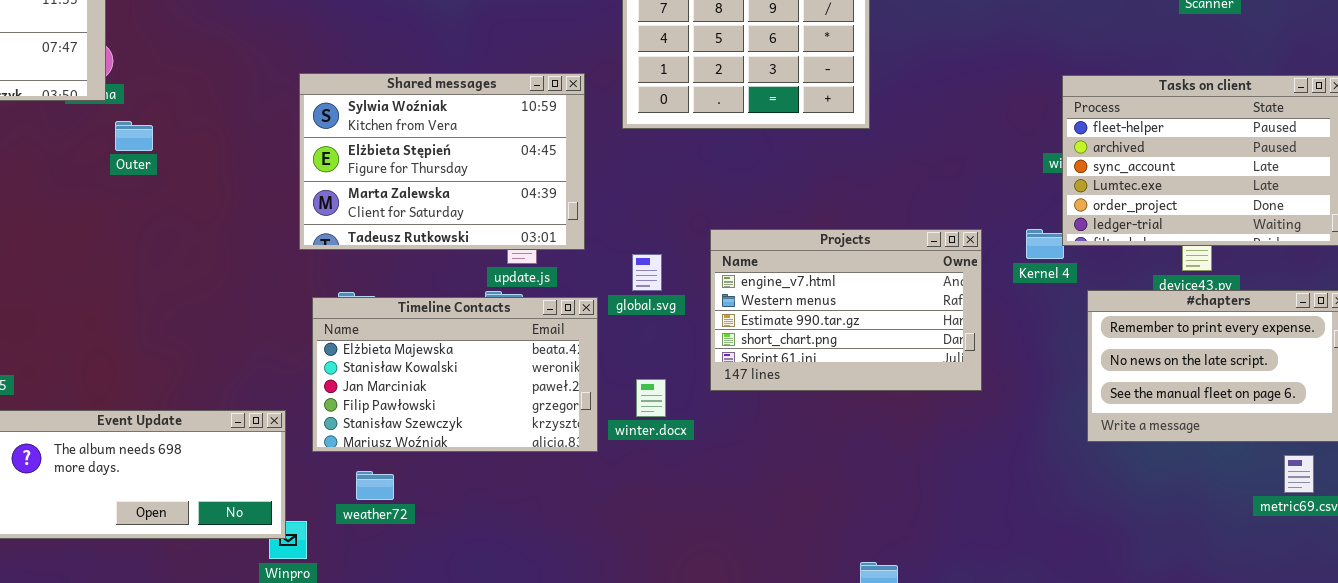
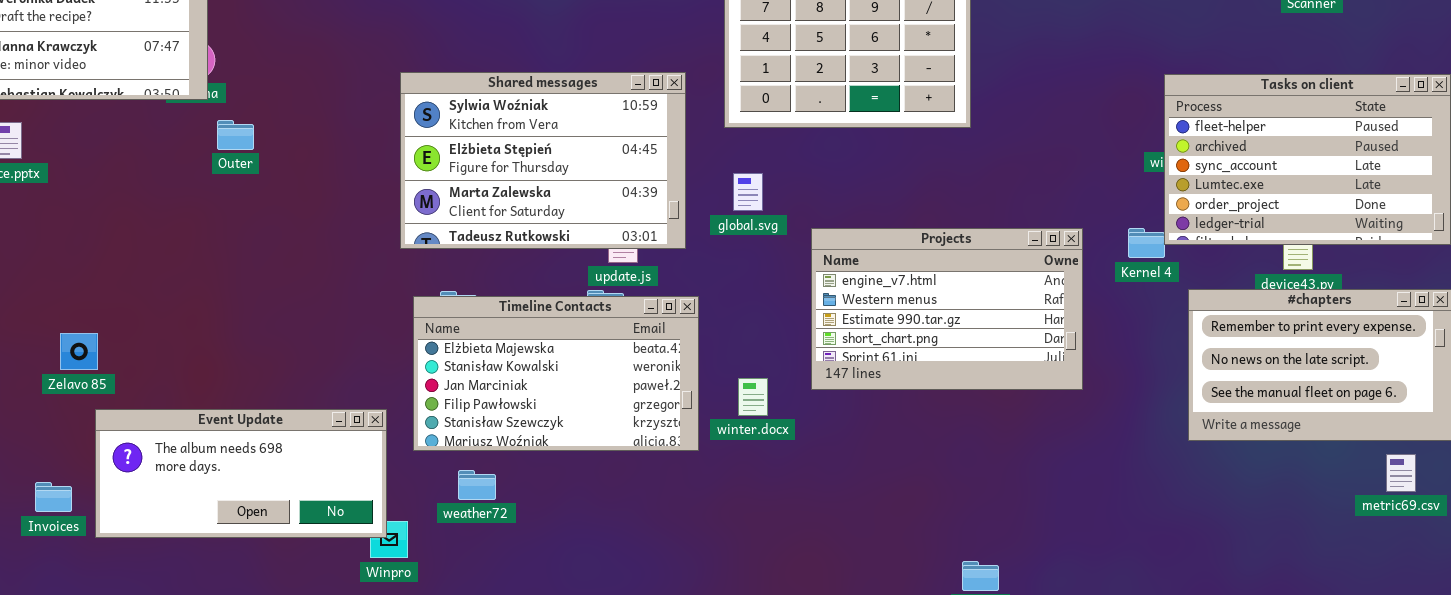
global.svg: [632,254,662,291] -> [733,173,763,211], moved

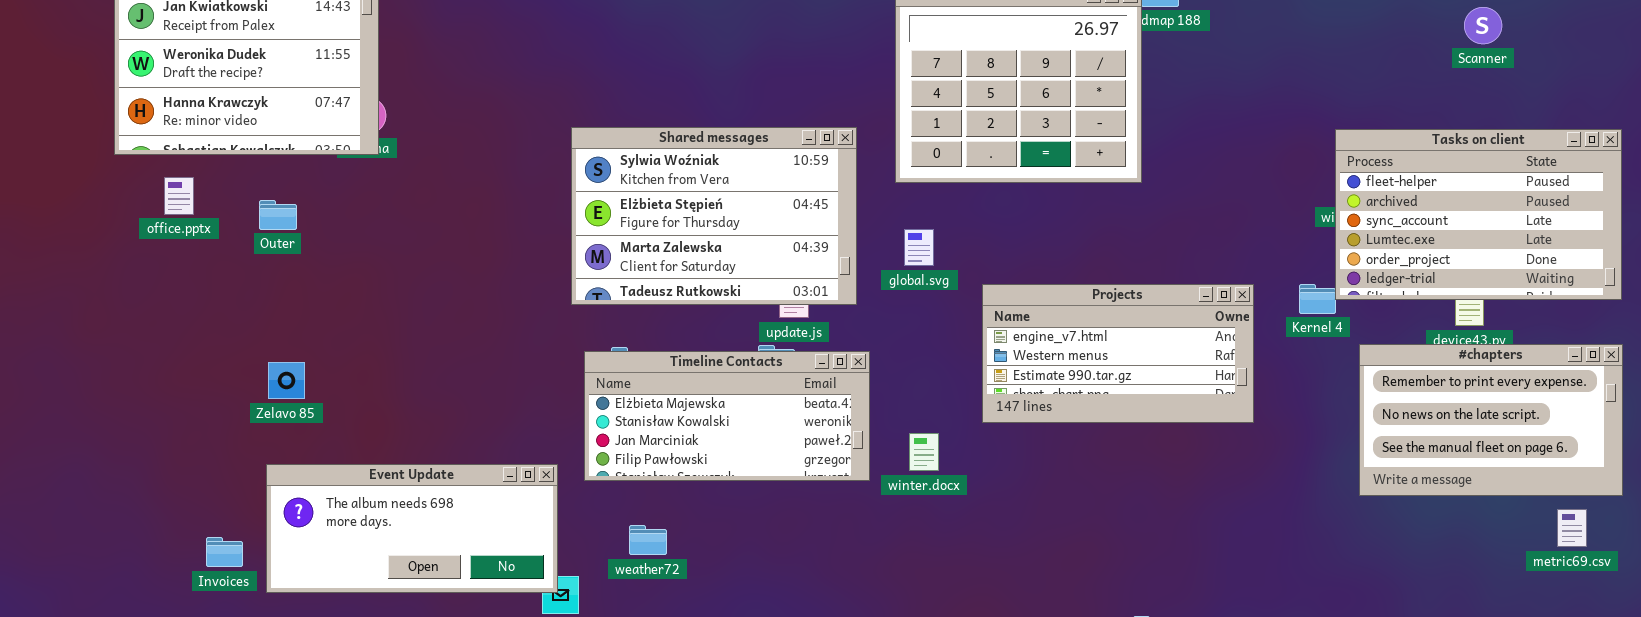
Outer: [217,120,254,150] -> [259,200,297,230], moved
Projects: [811,228,1083,390] -> [982,284,1254,423], resized
Timeline Contacts: [413,296,699,451] -> [584,351,870,481], resized
Zelavo 85: [60,333,98,370] -> [268,362,305,399], moved

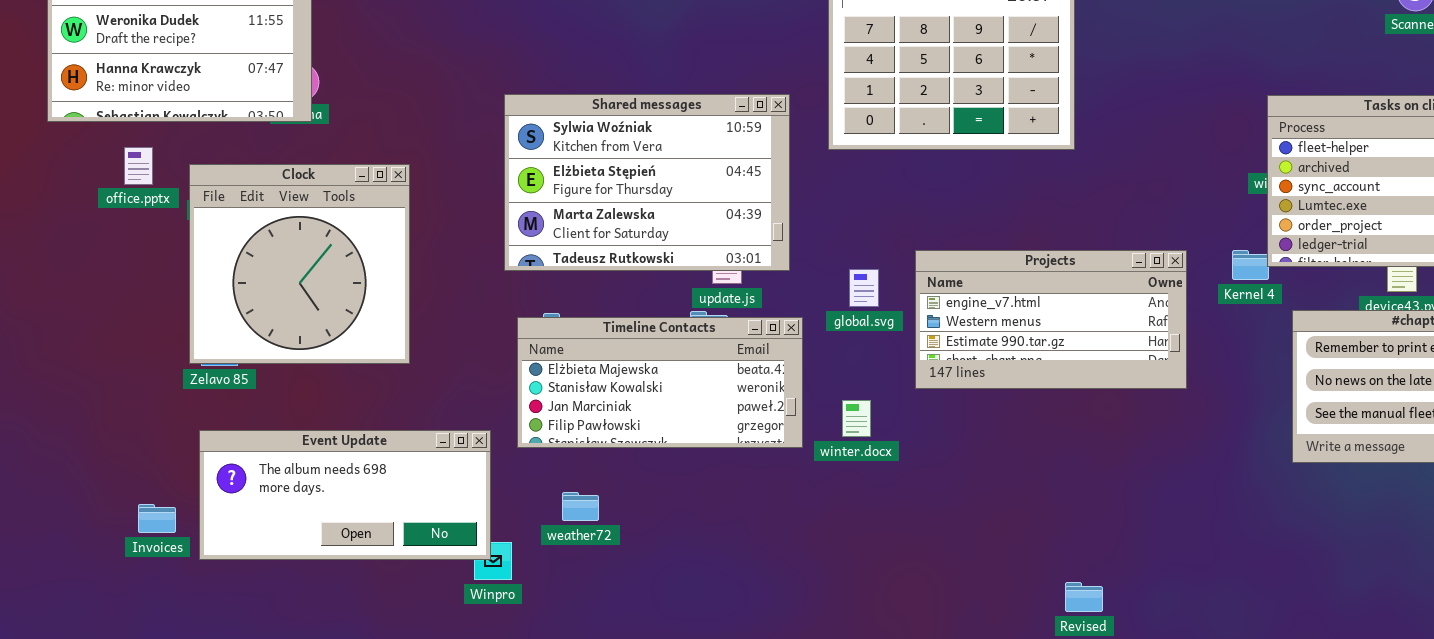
office.pptx: [164,177,194,215] -> [124,147,153,185], moved
Clock: none -> [189,164,410,364], opened
global.svg: [904,229,934,266] -> [849,269,879,307], moved

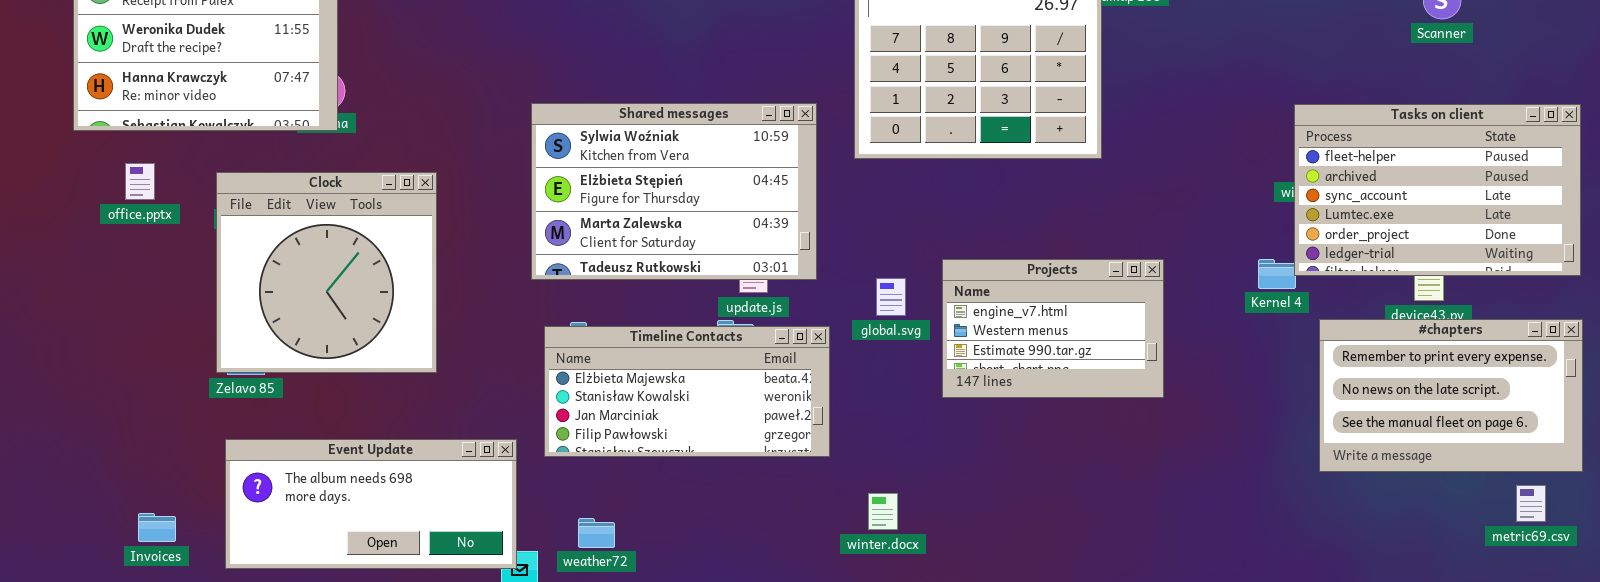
office.pptx: [124,147,153,185] -> [125,163,155,200], moved
Projects: [915,250,1187,389] -> [942,259,1164,398], resized
winter.docx: [842,400,871,437] -> [868,493,898,530], moved
weather72: [562,492,599,521] -> [578,518,615,548], moved
Invoices: [138,504,176,533] -> [138,513,176,542], moved

